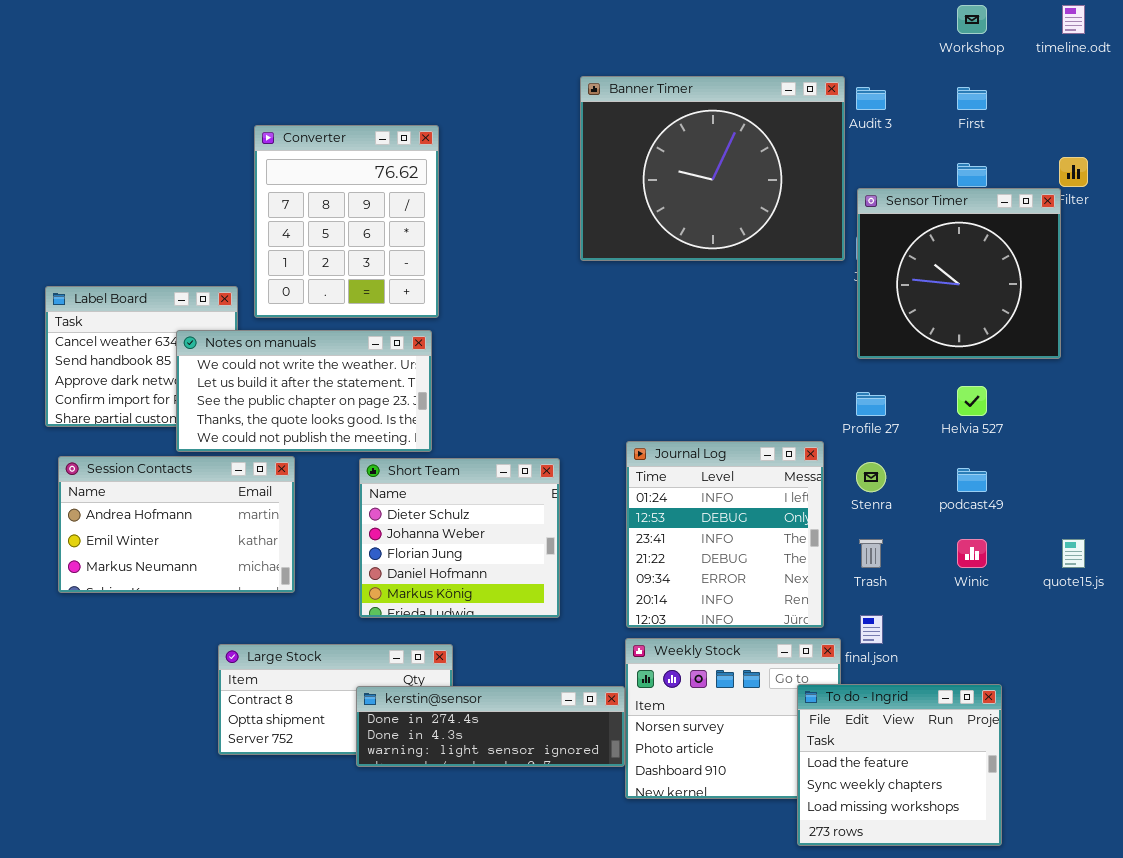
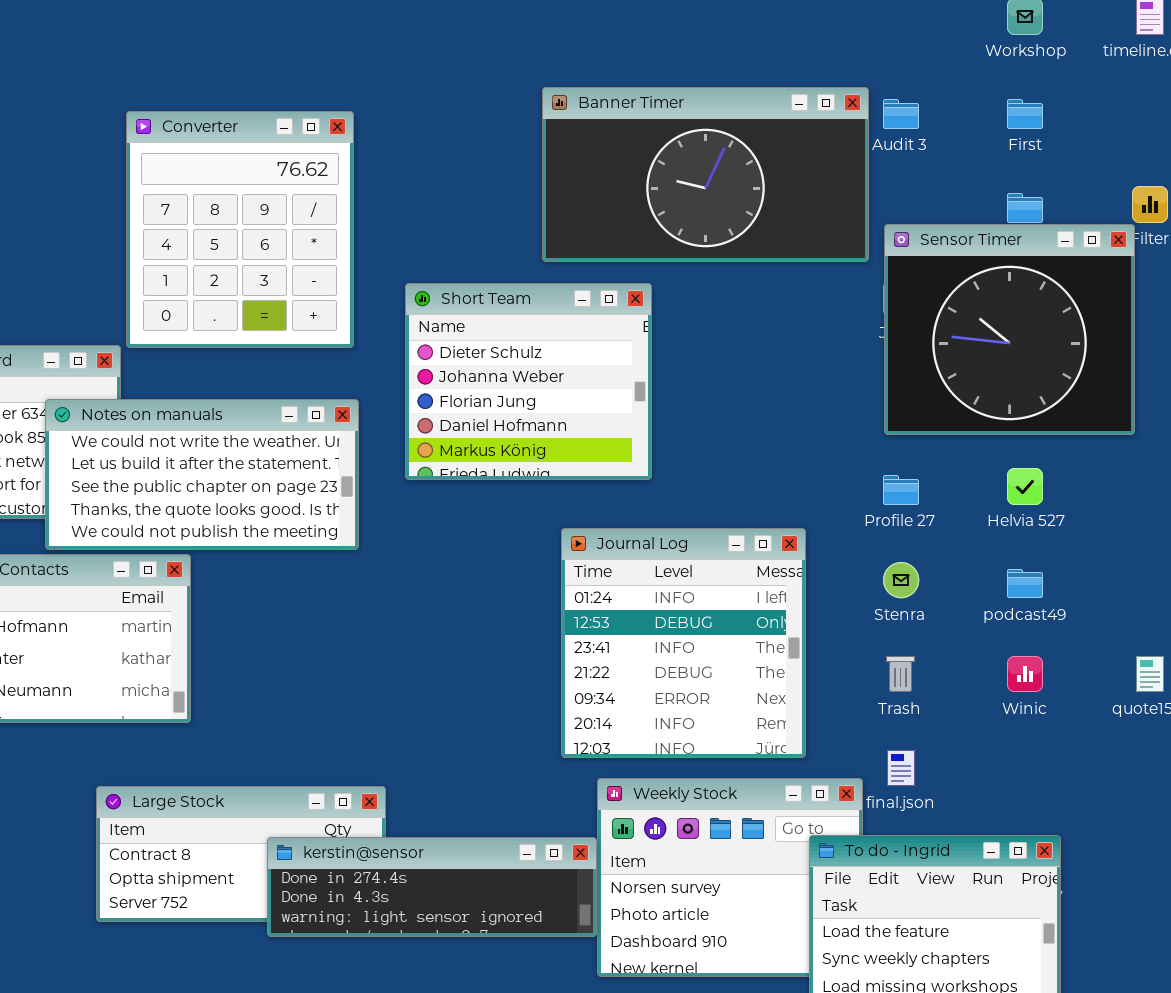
Banner Timer: [580,76,845,261] -> [542,87,869,262], resized
Converter: [254,125,439,318] -> [126,111,354,348], moved
Journal Log: [626,441,824,628] -> [561,528,806,758], moved
Short Team: [359,458,560,618] -> [405,283,652,480], moved

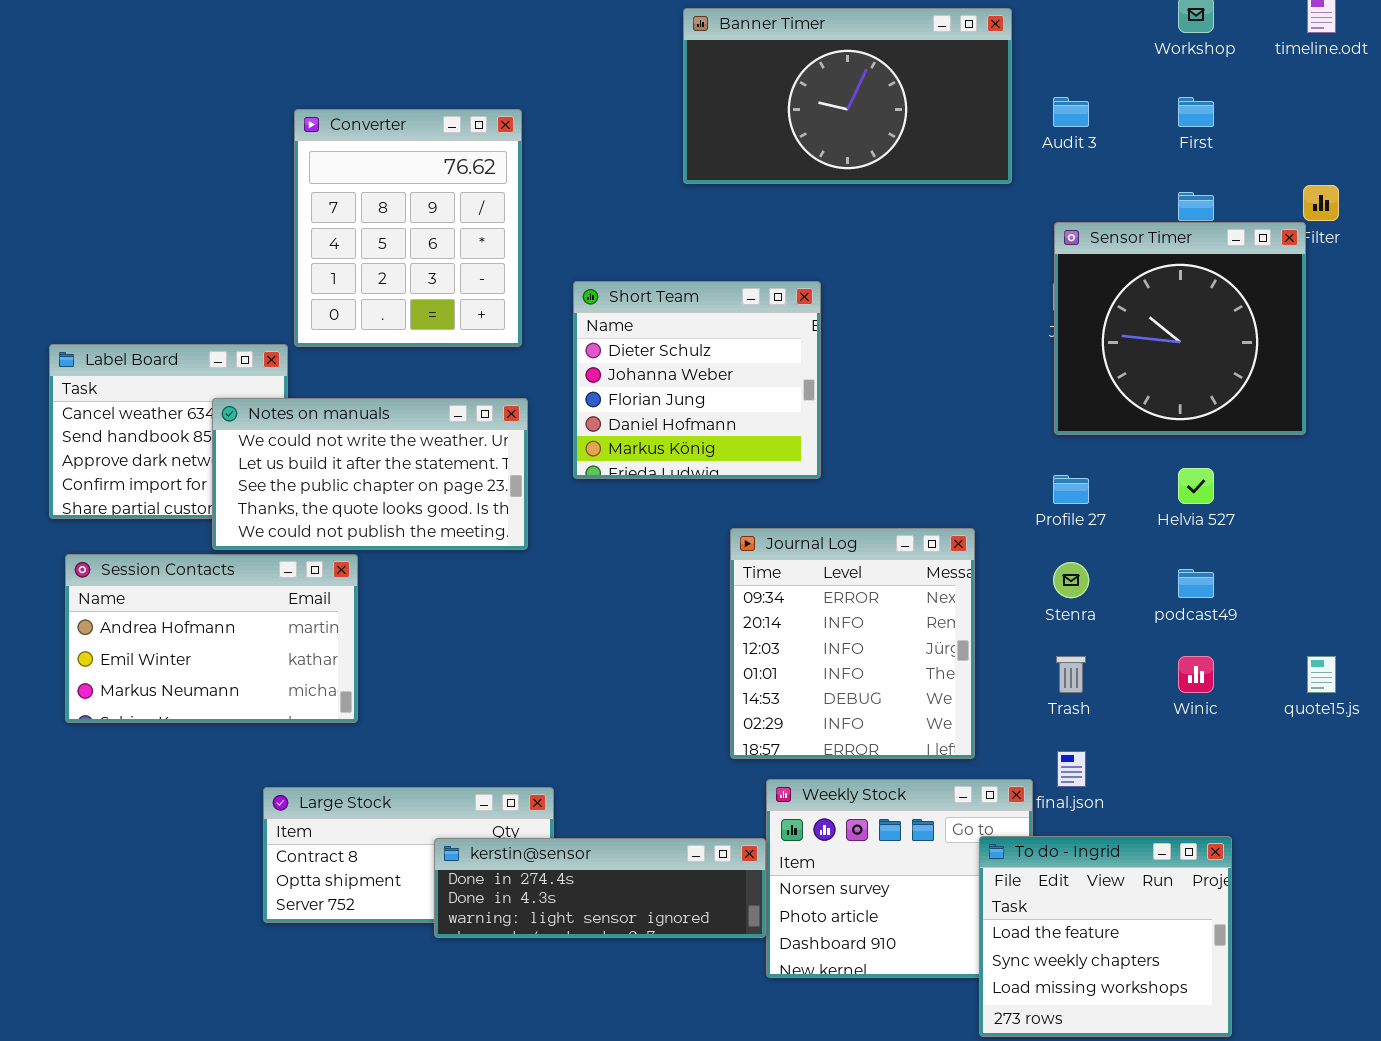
Banner Timer: [542,87,869,262] -> [683,8,1012,184], moved
Journal Log: [561,528,806,758] -> [730,528,975,759], scrolled down 4 rows

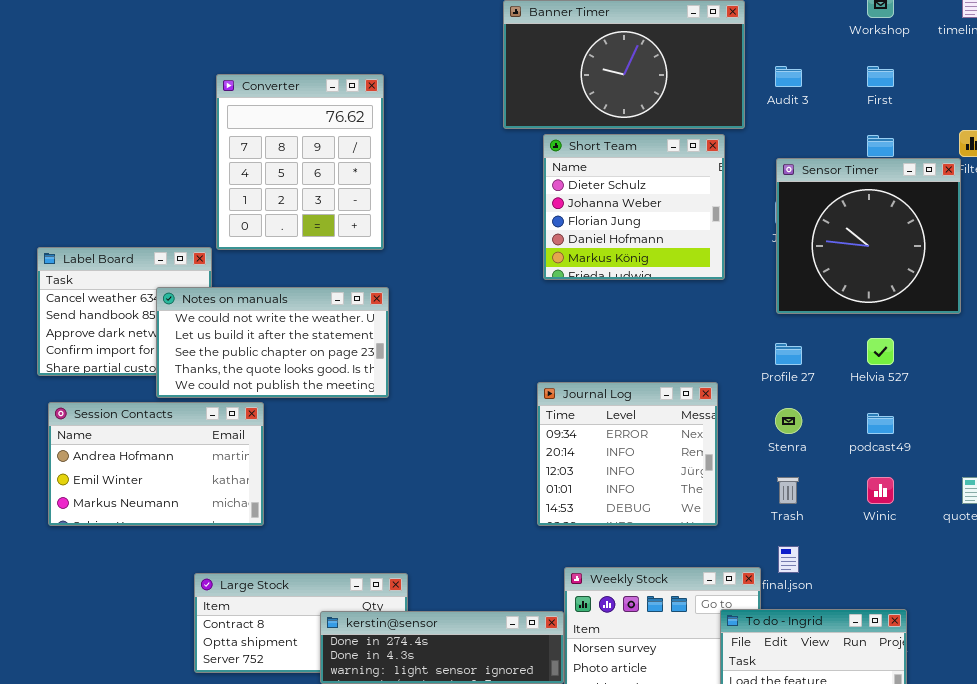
Short Team: [573,281,821,479] -> [543,134,725,280], moved
Journal Log: [730,528,975,759] -> [537,382,718,526], resized

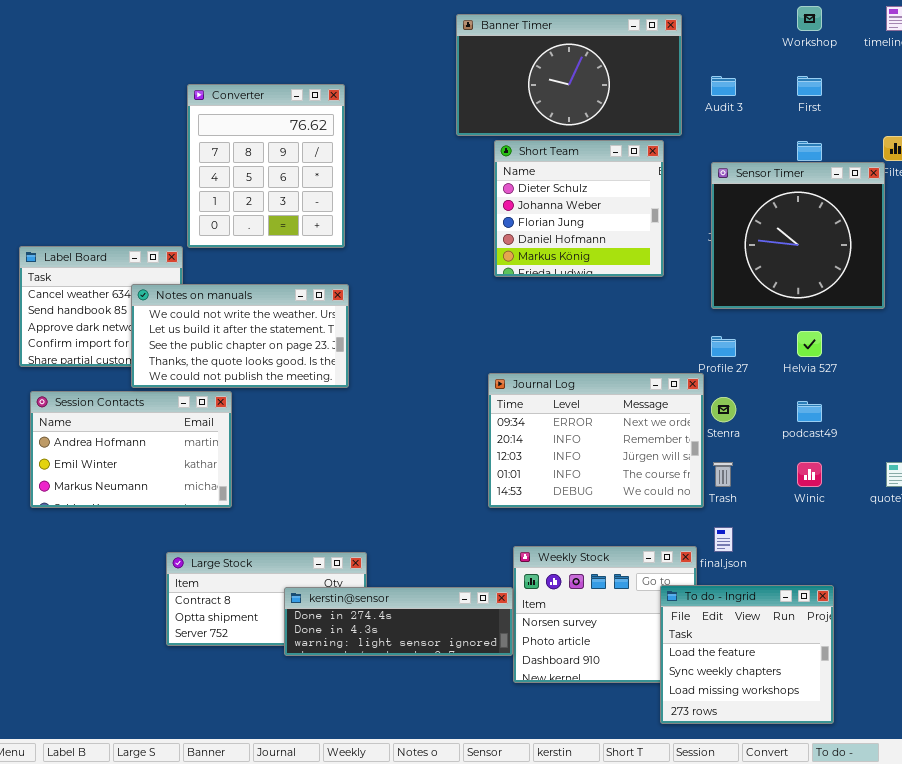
Journal Log: [537,382,718,526] -> [488,373,704,508], resized

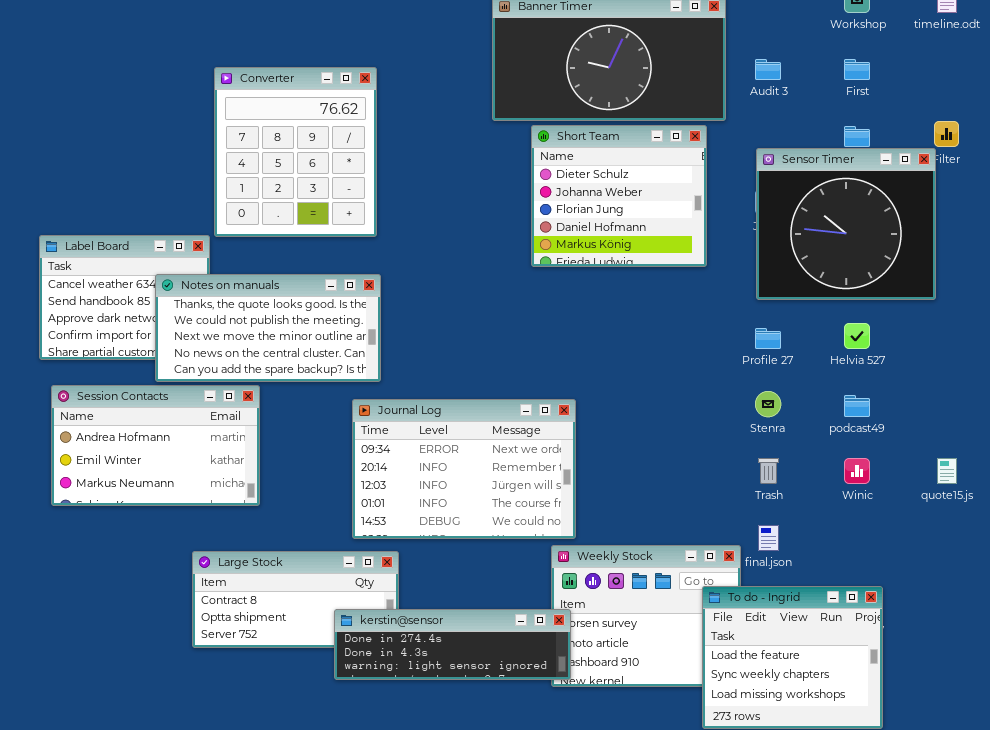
Notes on manuals: [131,284,349,388] -> [155,274,381,382], scrolled down 3 rows
Journal Log: [488,373,704,508] -> [352,399,576,539], moved
kerstin@sensor: [284,587,513,656] -> [334,609,571,680], moved

